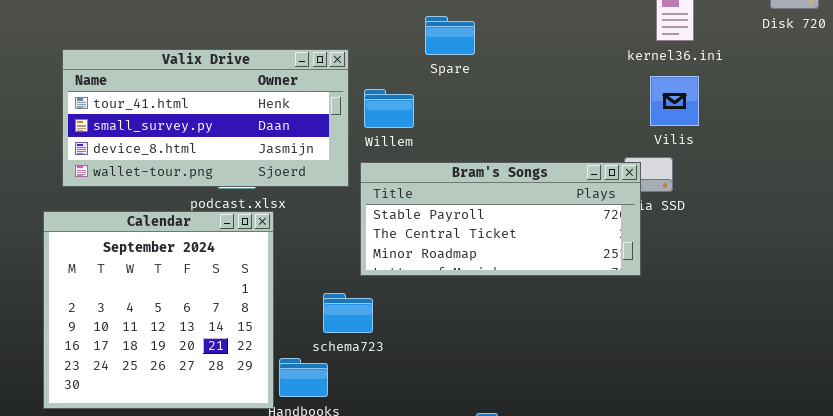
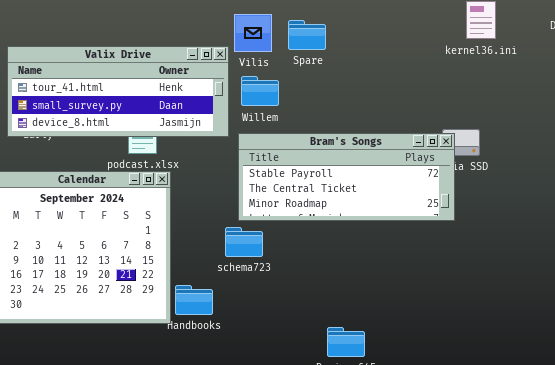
Valix Drive: [62,49,349,187] -> [7,46,229,137], resized
Vilis: [650,76,699,126] -> [234,14,272,52], moved
schema723: [323,293,373,333] -> [225,227,263,257], moved

